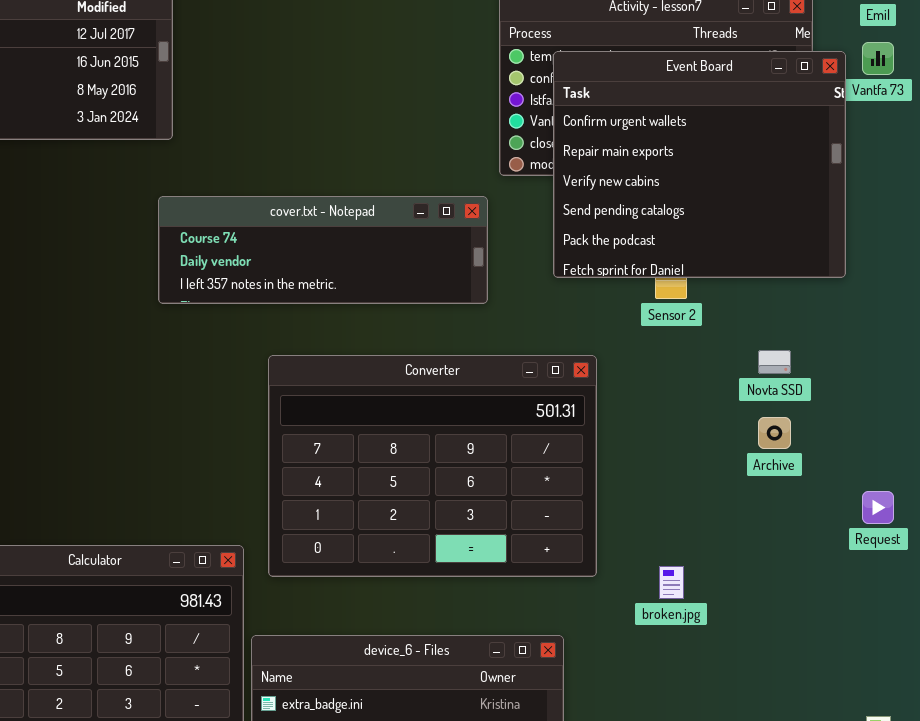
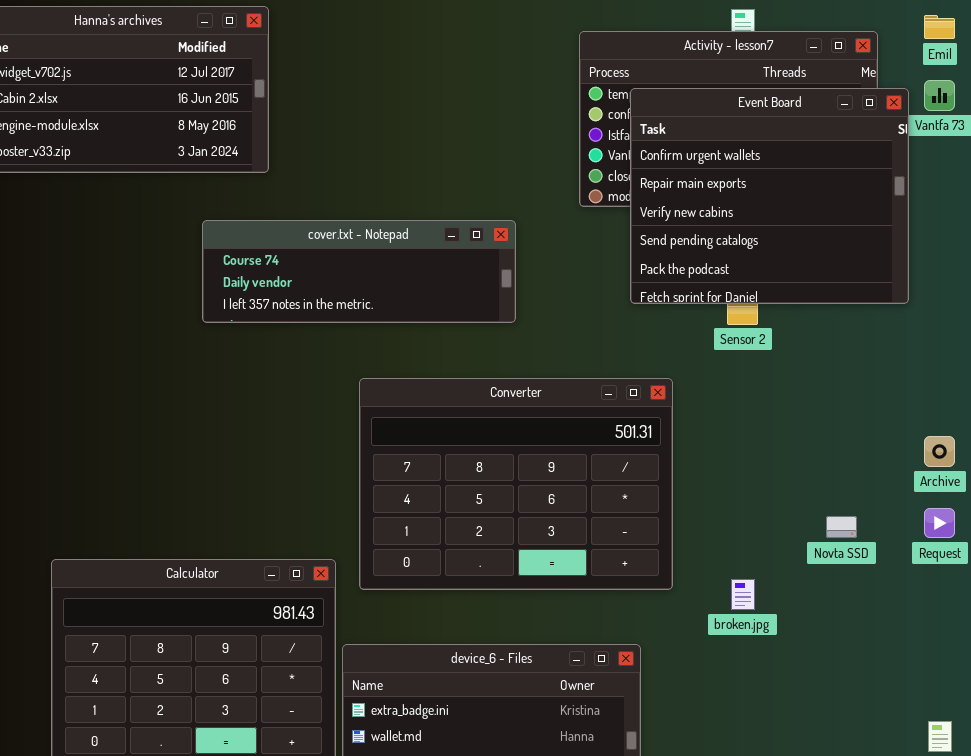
cover.txt - Notepad: [158,196,488,304] -> [202,220,516,323], moved
Novta SSD: [758,350,791,374] -> [826,516,857,538], moved
Archive: [758,417,791,449] -> [924,436,955,467], moved

